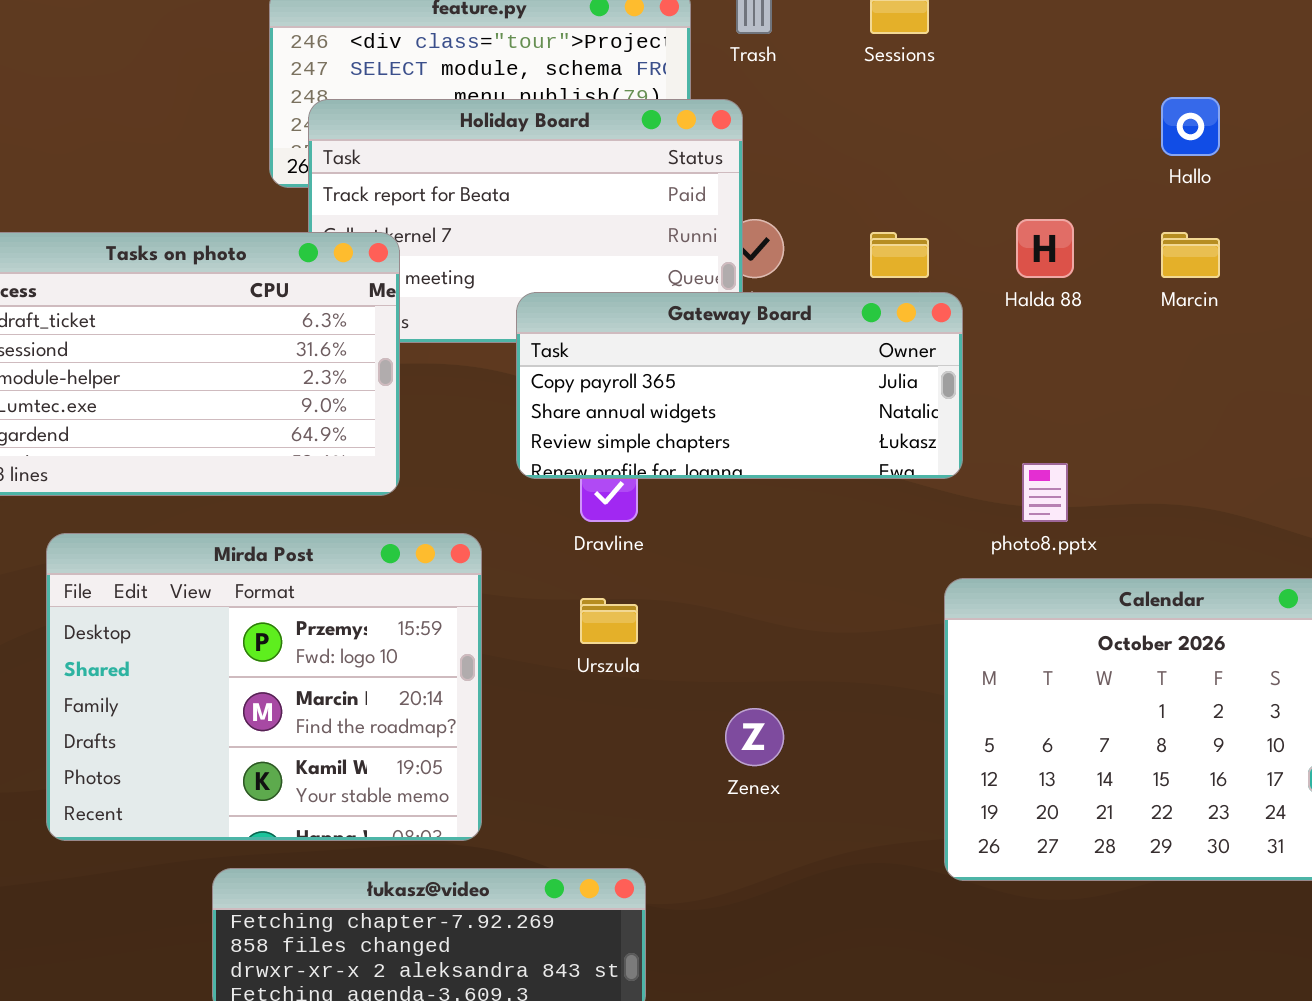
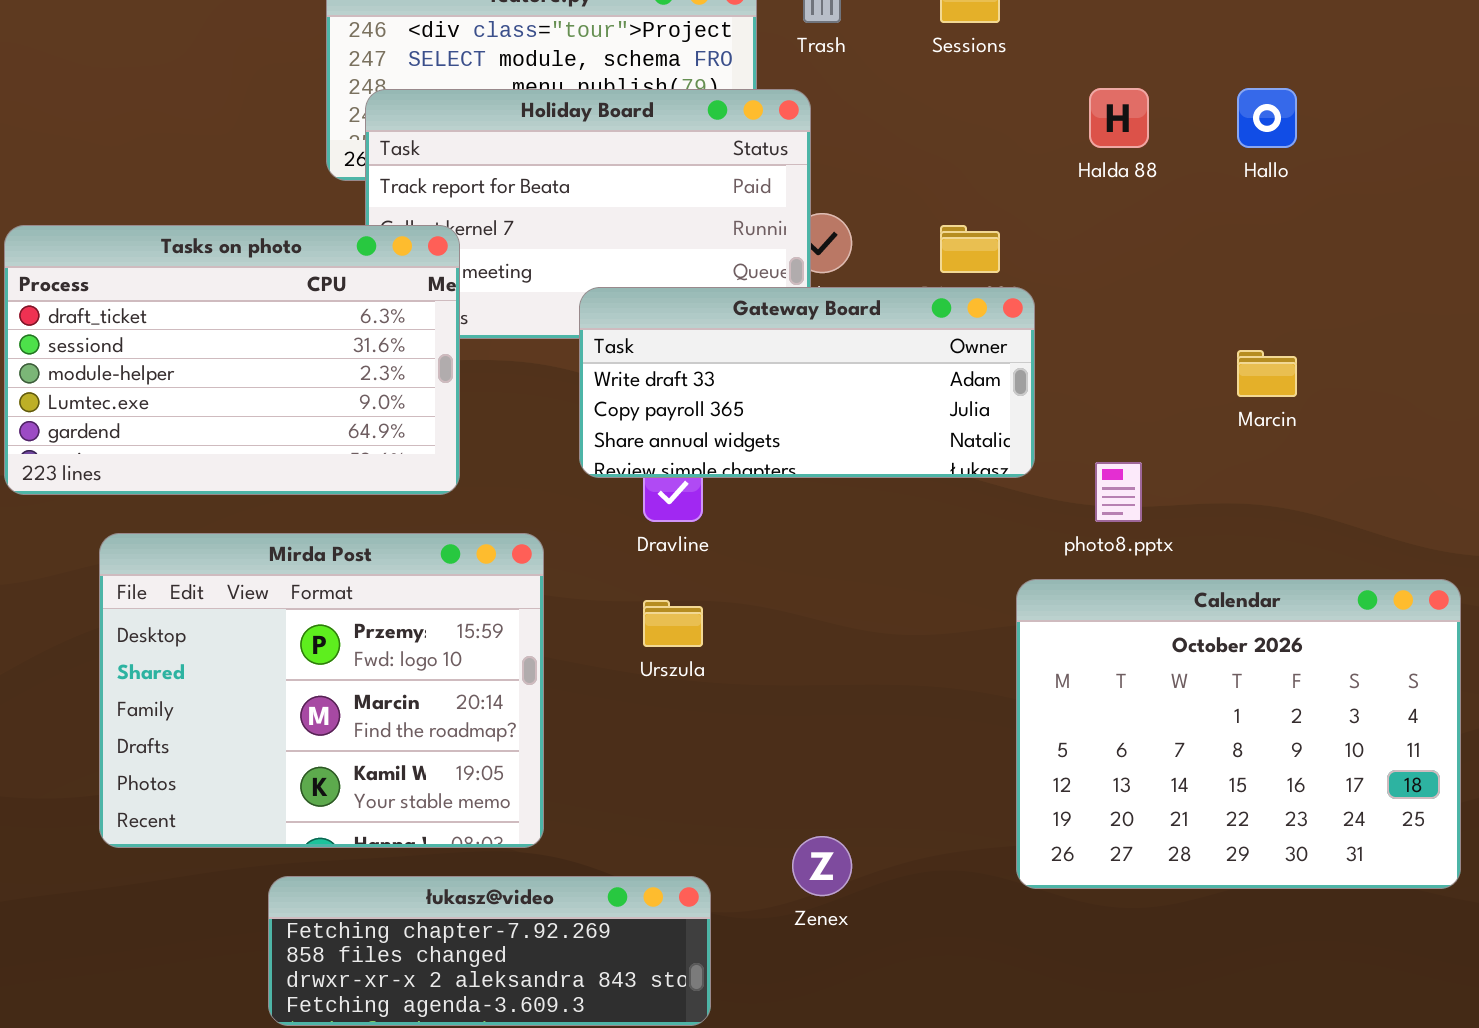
Halda 88: [1016,219,1074,278] -> [1089,88,1149,148], moved
Marcin: [1161,232,1220,278] -> [1237,350,1297,397], moved
Gateway Board: [516,292,963,479] -> [579,287,1035,478], scrolled up 1 row
Zenex: [725,708,784,766] -> [792,836,852,896], moved

